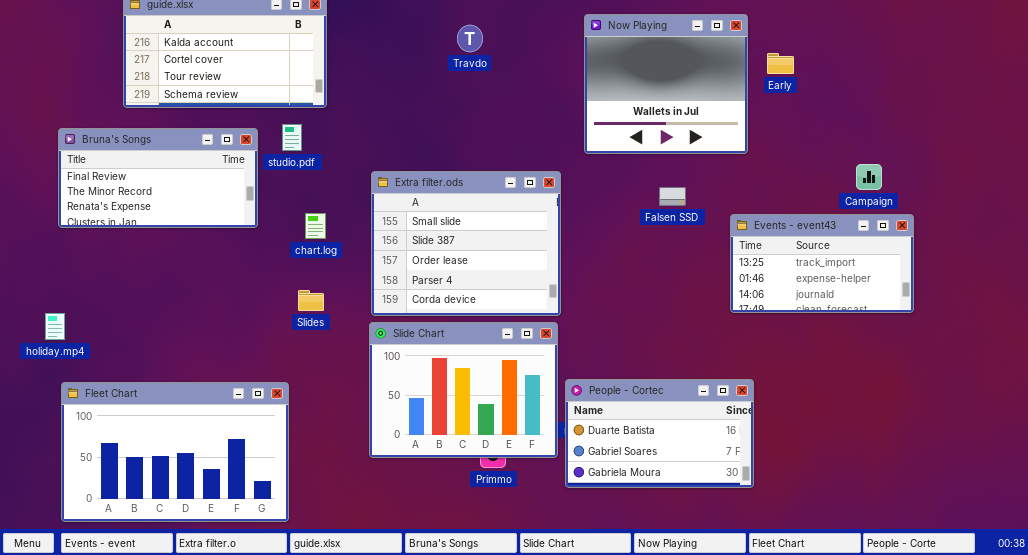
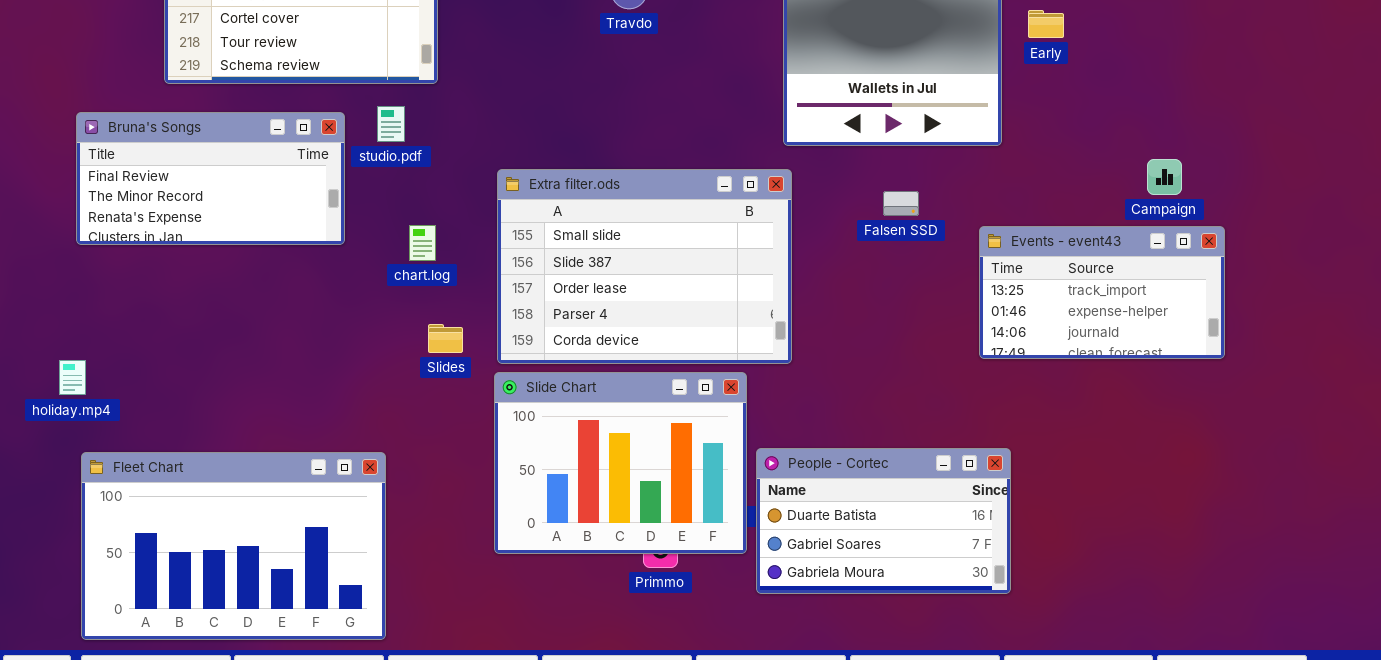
Extra filter.ods: [371,171,561,316] -> [497,169,792,364], resized
Slides: [298,290,324,311] -> [428,324,463,353], moved

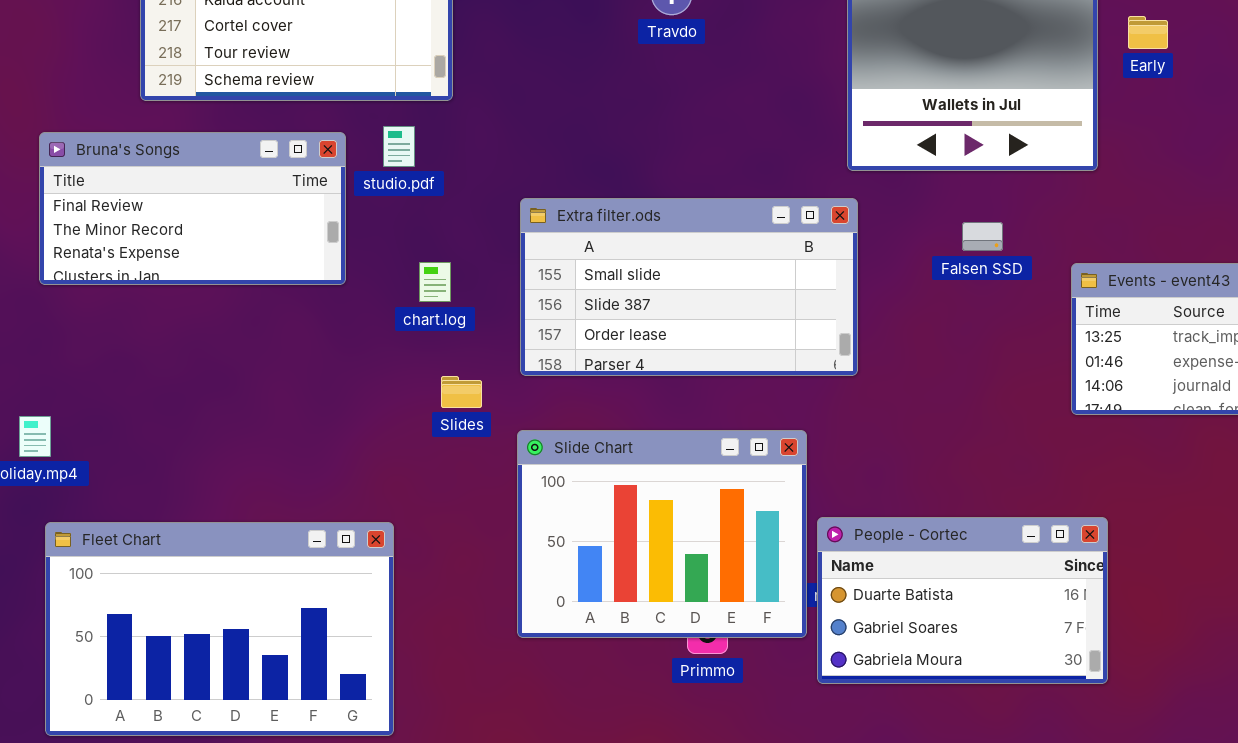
Extra filter.ods: [497,169,792,364] -> [520,198,858,376], resized

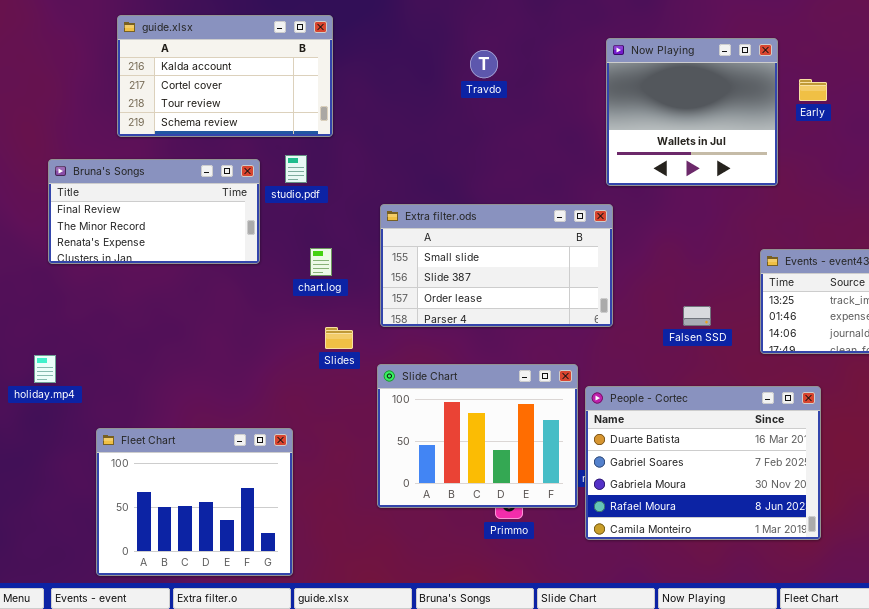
Falsen SSD: [962,222,1003,251] -> [683,306,711,326], moved
People - Cortec: [817,517,1108,684] -> [585,386,821,540], resized
Fleet Chart: [45,522,394,736] -> [96,428,293,576], resized

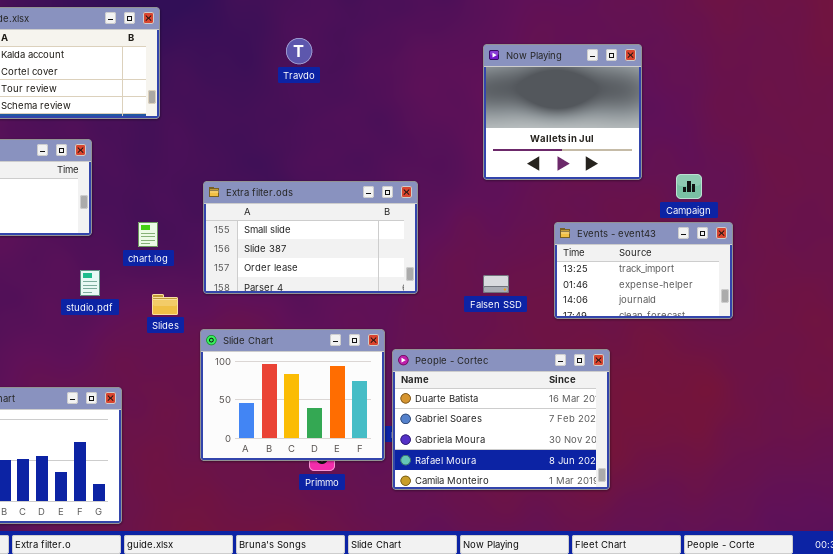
Now Playing: [606,38,778,186] -> [483,44,642,180], moved
studio.pdf: [285,155,307,183] -> [80,270,100,296], moved

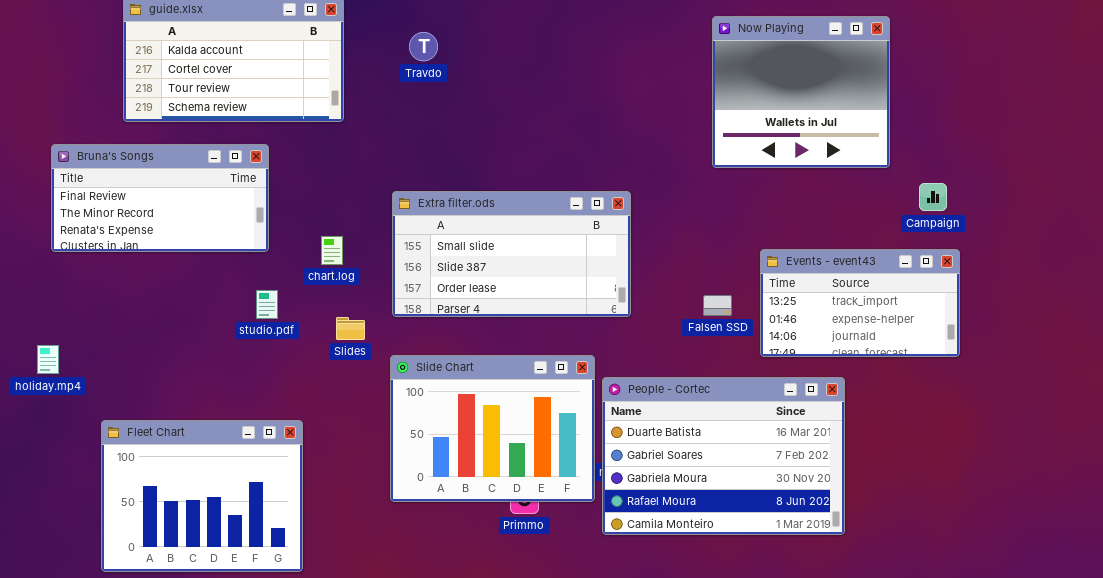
Travdo: [286,38,312,64] -> [409,32,438,61], moved
Now Playing: [483,44,642,180] -> [712,16,890,168], moved
Events - event43: [554,222,733,319] -> [760,249,960,357], moved

